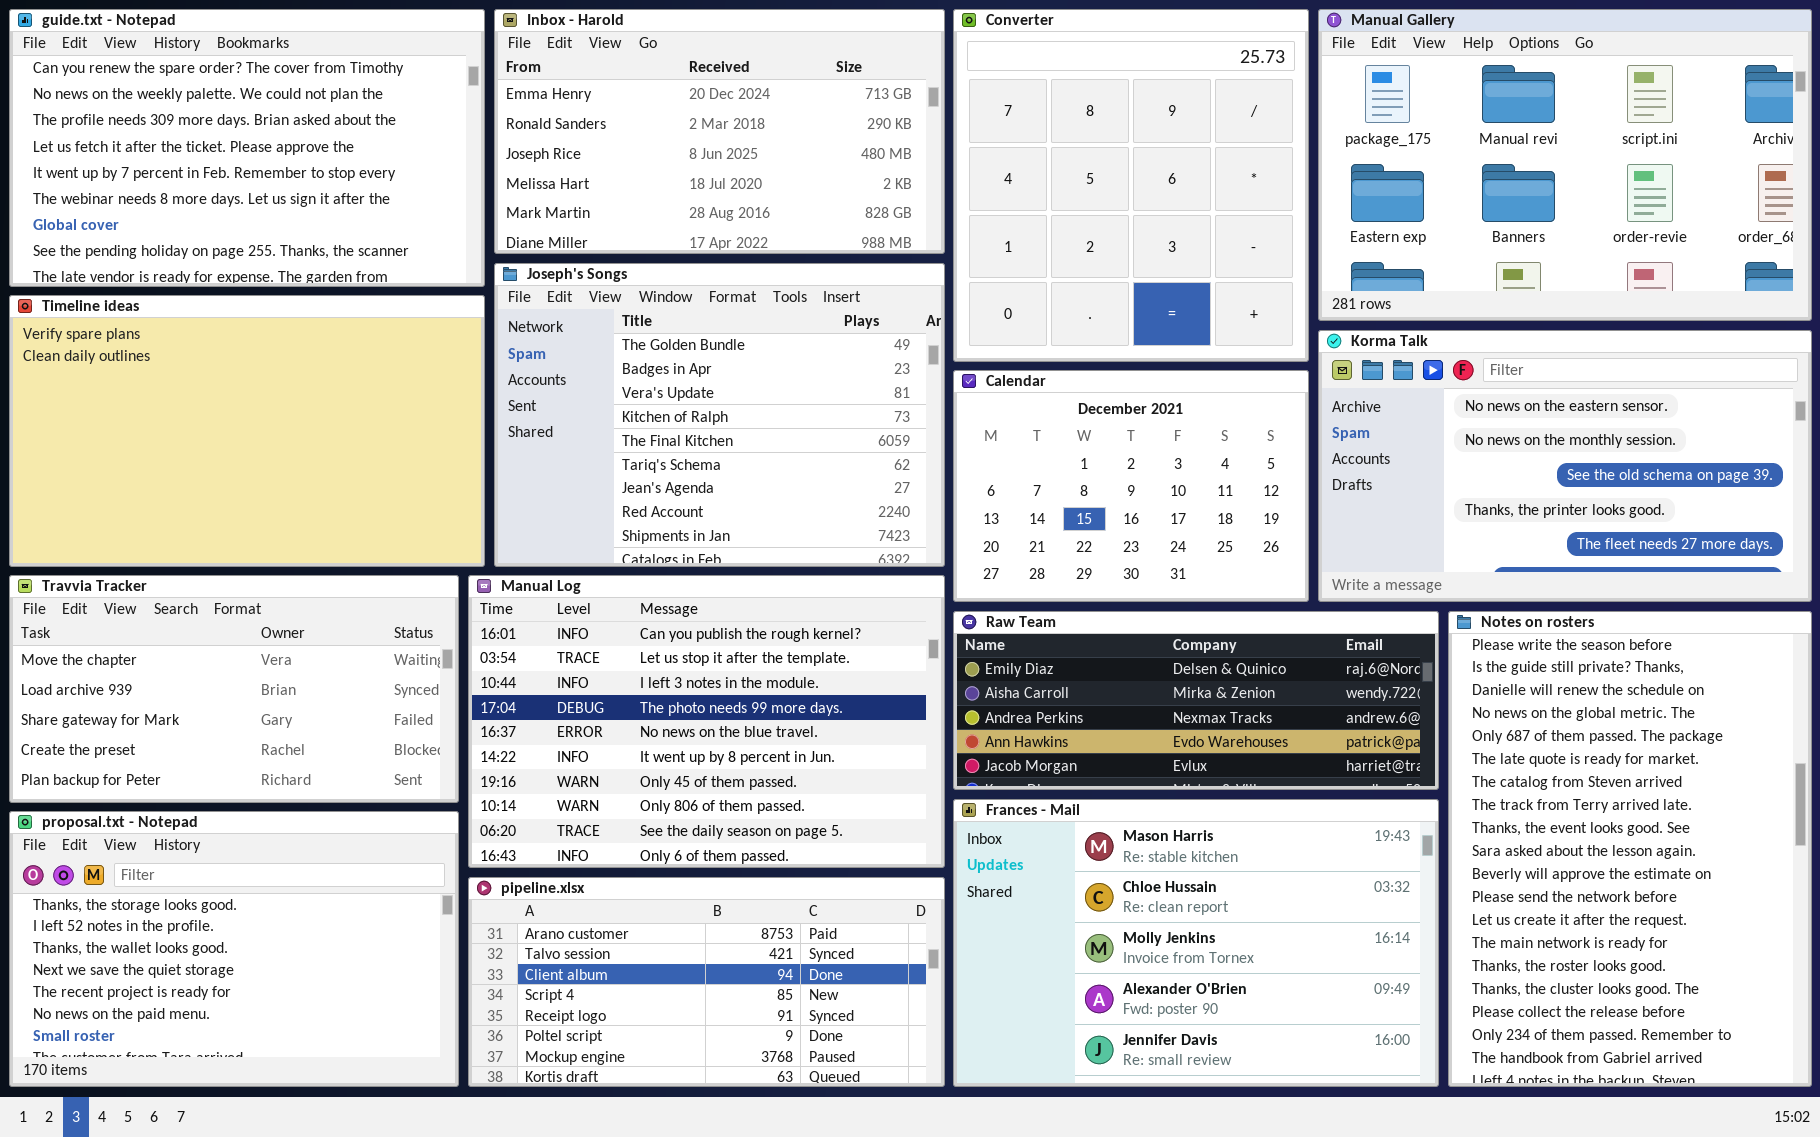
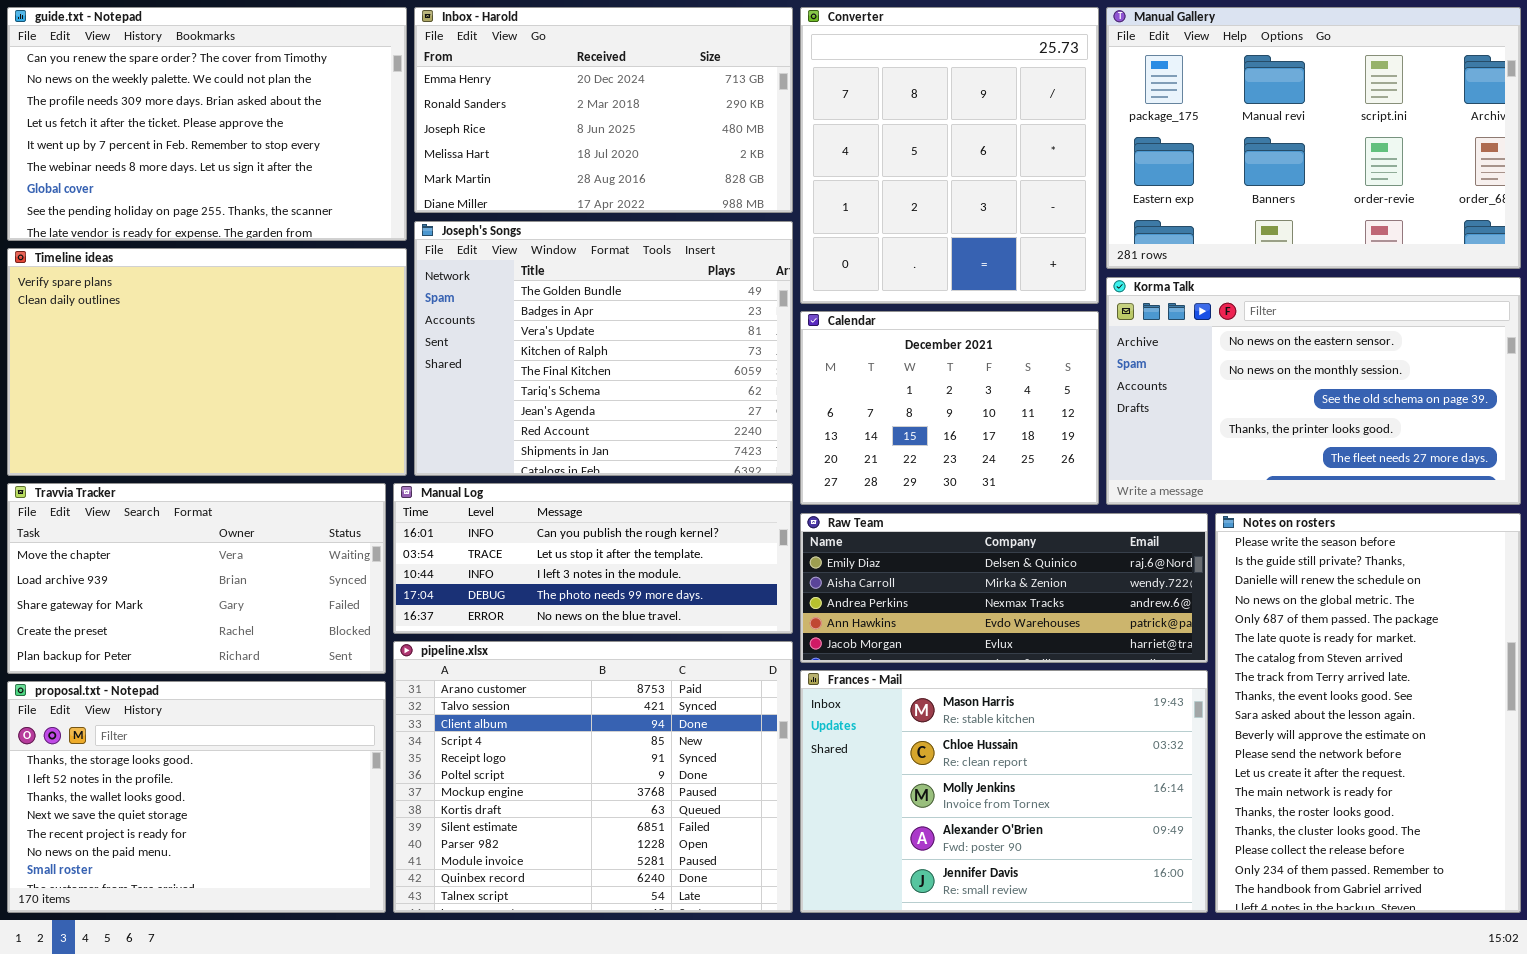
Manual Log: [468,575,945,868] -> [393,483,793,634], resized
pipeline.xlsx: [468,877,945,1087] -> [393,641,793,913], resized

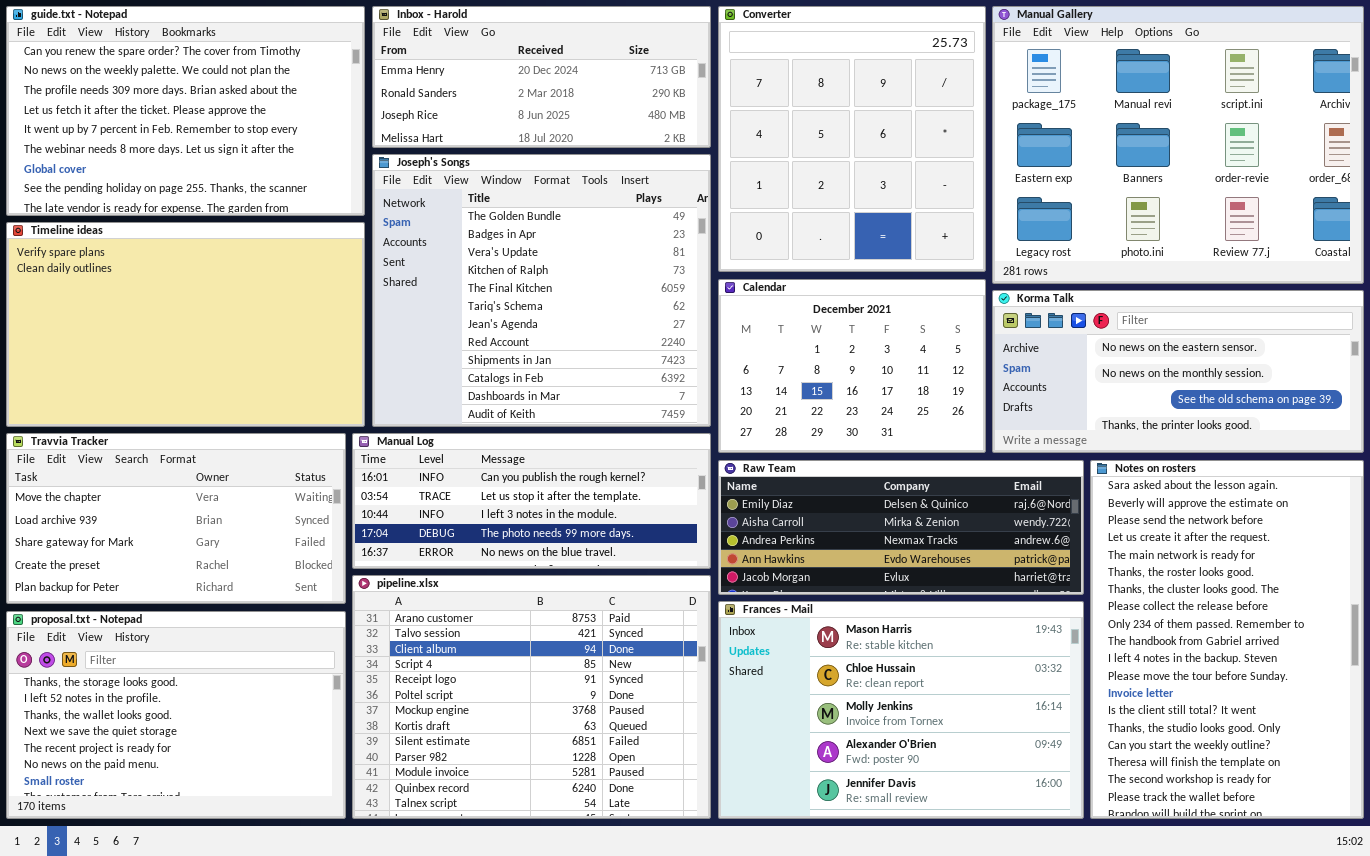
Inbox - Harold: [414,7,793,213] -> [372,6,711,148], resized
Manual Gallery: [1106,7,1521,269] -> [992,6,1364,284], resized
Joseph's Songs: [414,221,793,476] -> [372,154,711,427], resized
Korma Talk: [1106,277,1521,505] -> [992,290,1364,453], resized
Notes on rosters: [1215,513,1521,913] -> [1090,460,1364,819], scrolled down 9 rows

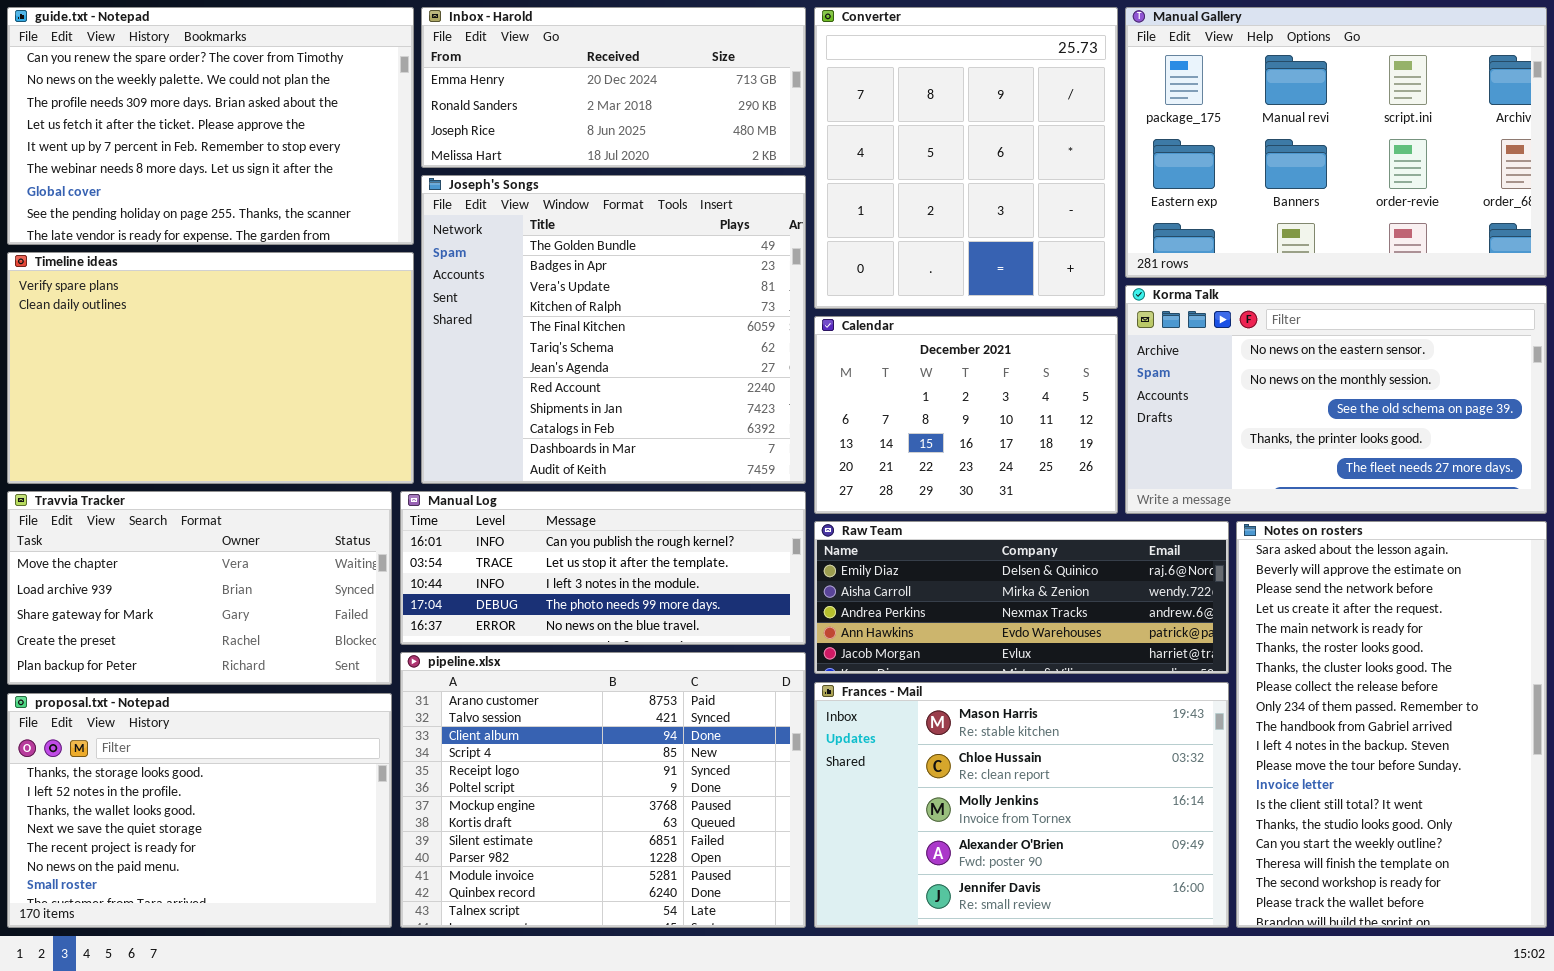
Manual Gallery: [992,6,1364,284] -> [1125,7,1547,278], resized
Korma Talk: [992,290,1364,453] -> [1125,285,1547,514], resized

